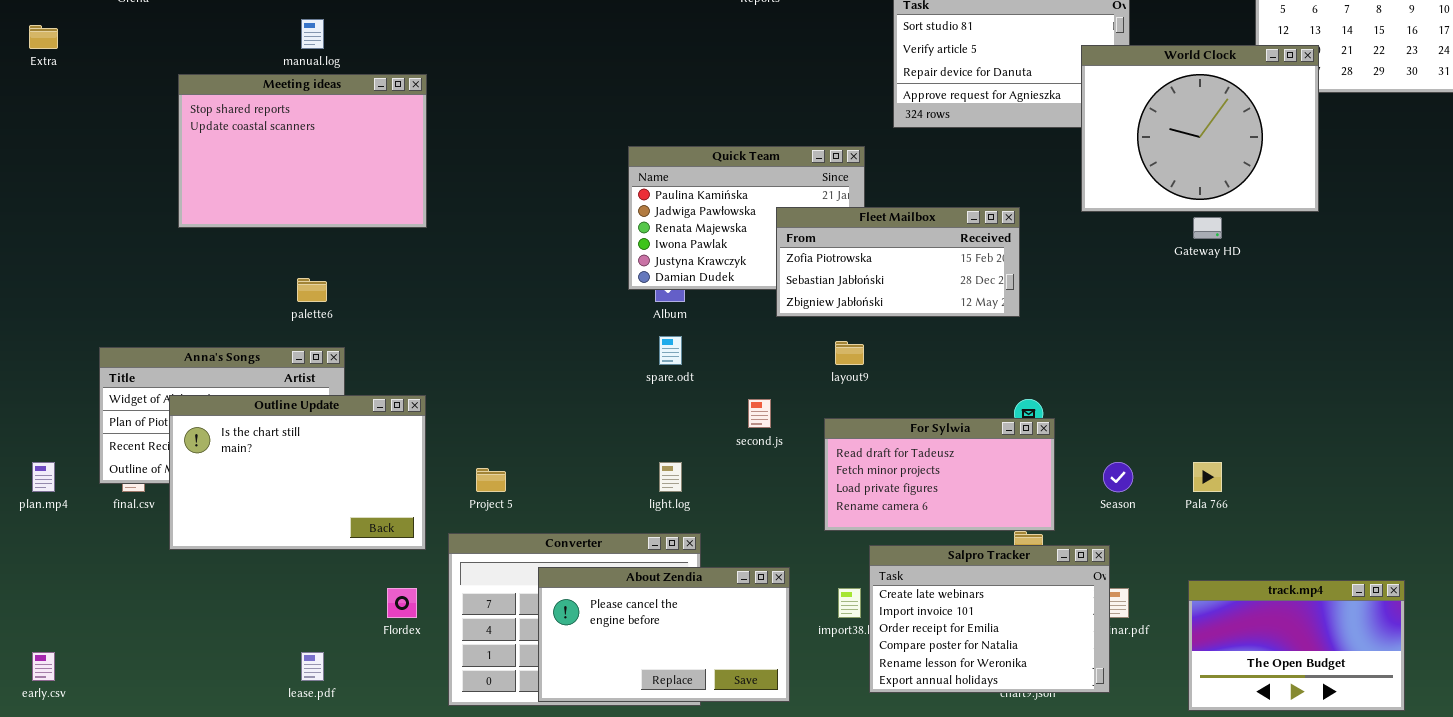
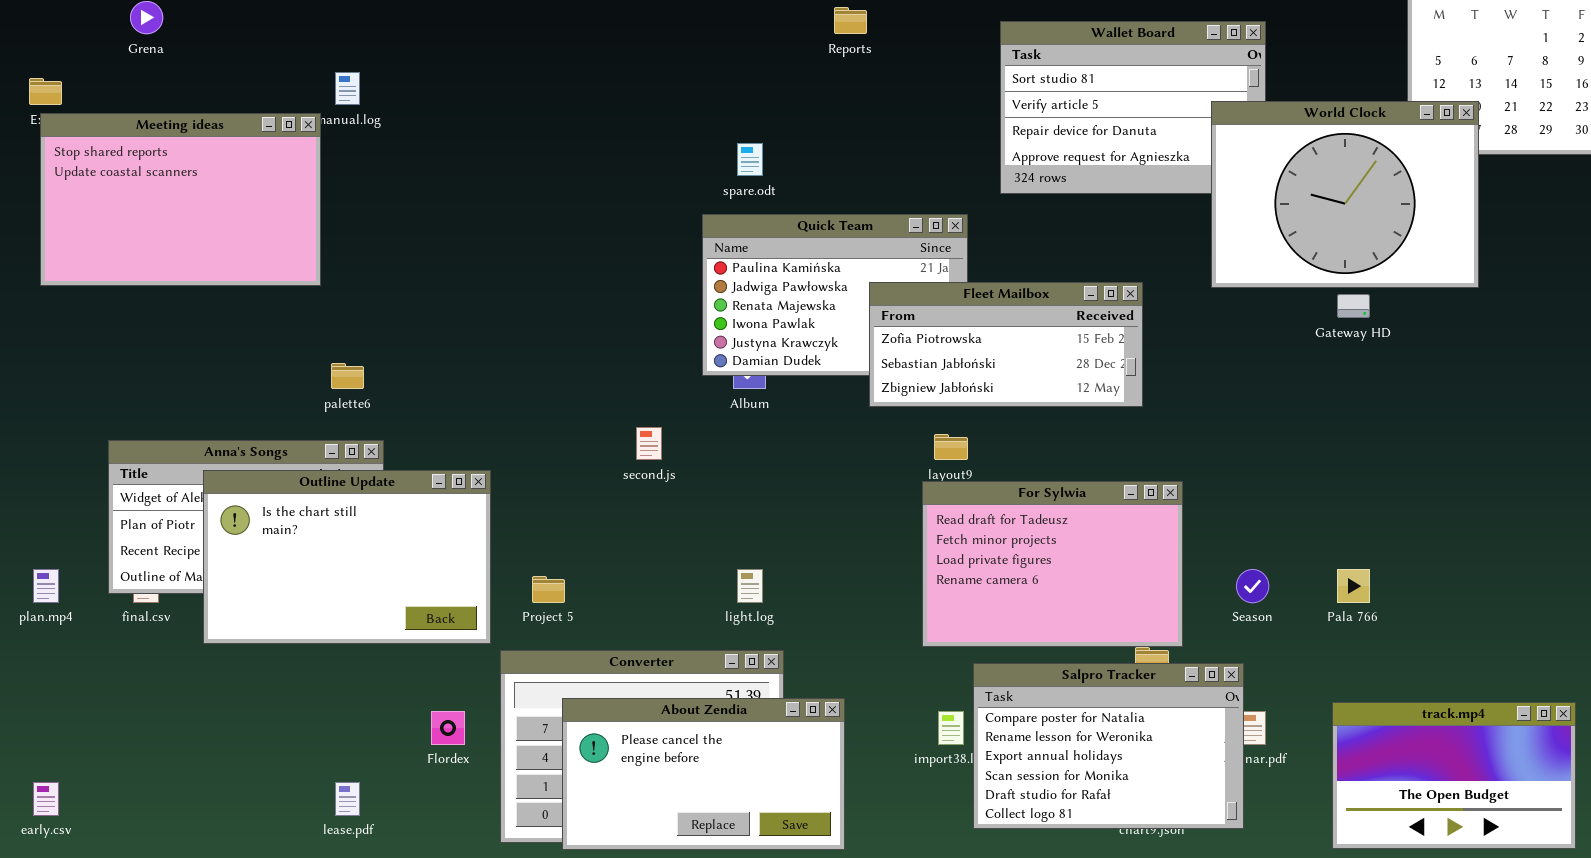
Meeting ideas: [178,74,427,228] -> [40,113,321,286], moved
spare.odt: [659,336,682,365] -> [737,143,763,176], moved
Outline Update: [169,395,426,550] -> [203,470,491,644], moved
second.js: [748,399,771,428] -> [636,427,662,460], moved
For Sylwia: [824,418,1055,531] -> [922,481,1183,647], resized
Salpro Tracker: [869,545,1110,693] -> [973,663,1244,829], scrolled down 3 rows
About Zendia: [538,567,790,702] -> [562,698,845,850], moved

